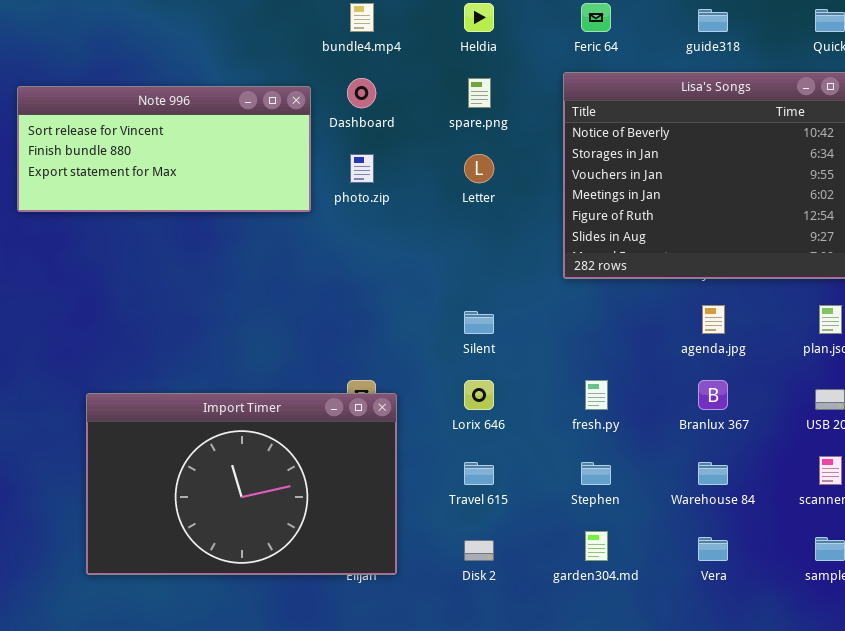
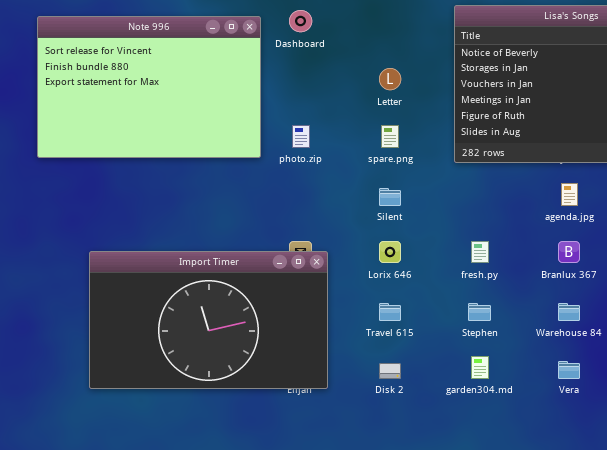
spare.png: [468,78,491,108] -> [381,125,399,148], moved
Note 996: [17,86,311,212] -> [37,16,261,158], resized
photo.zip: [350,154,374,183] -> [292,125,310,148], moved

